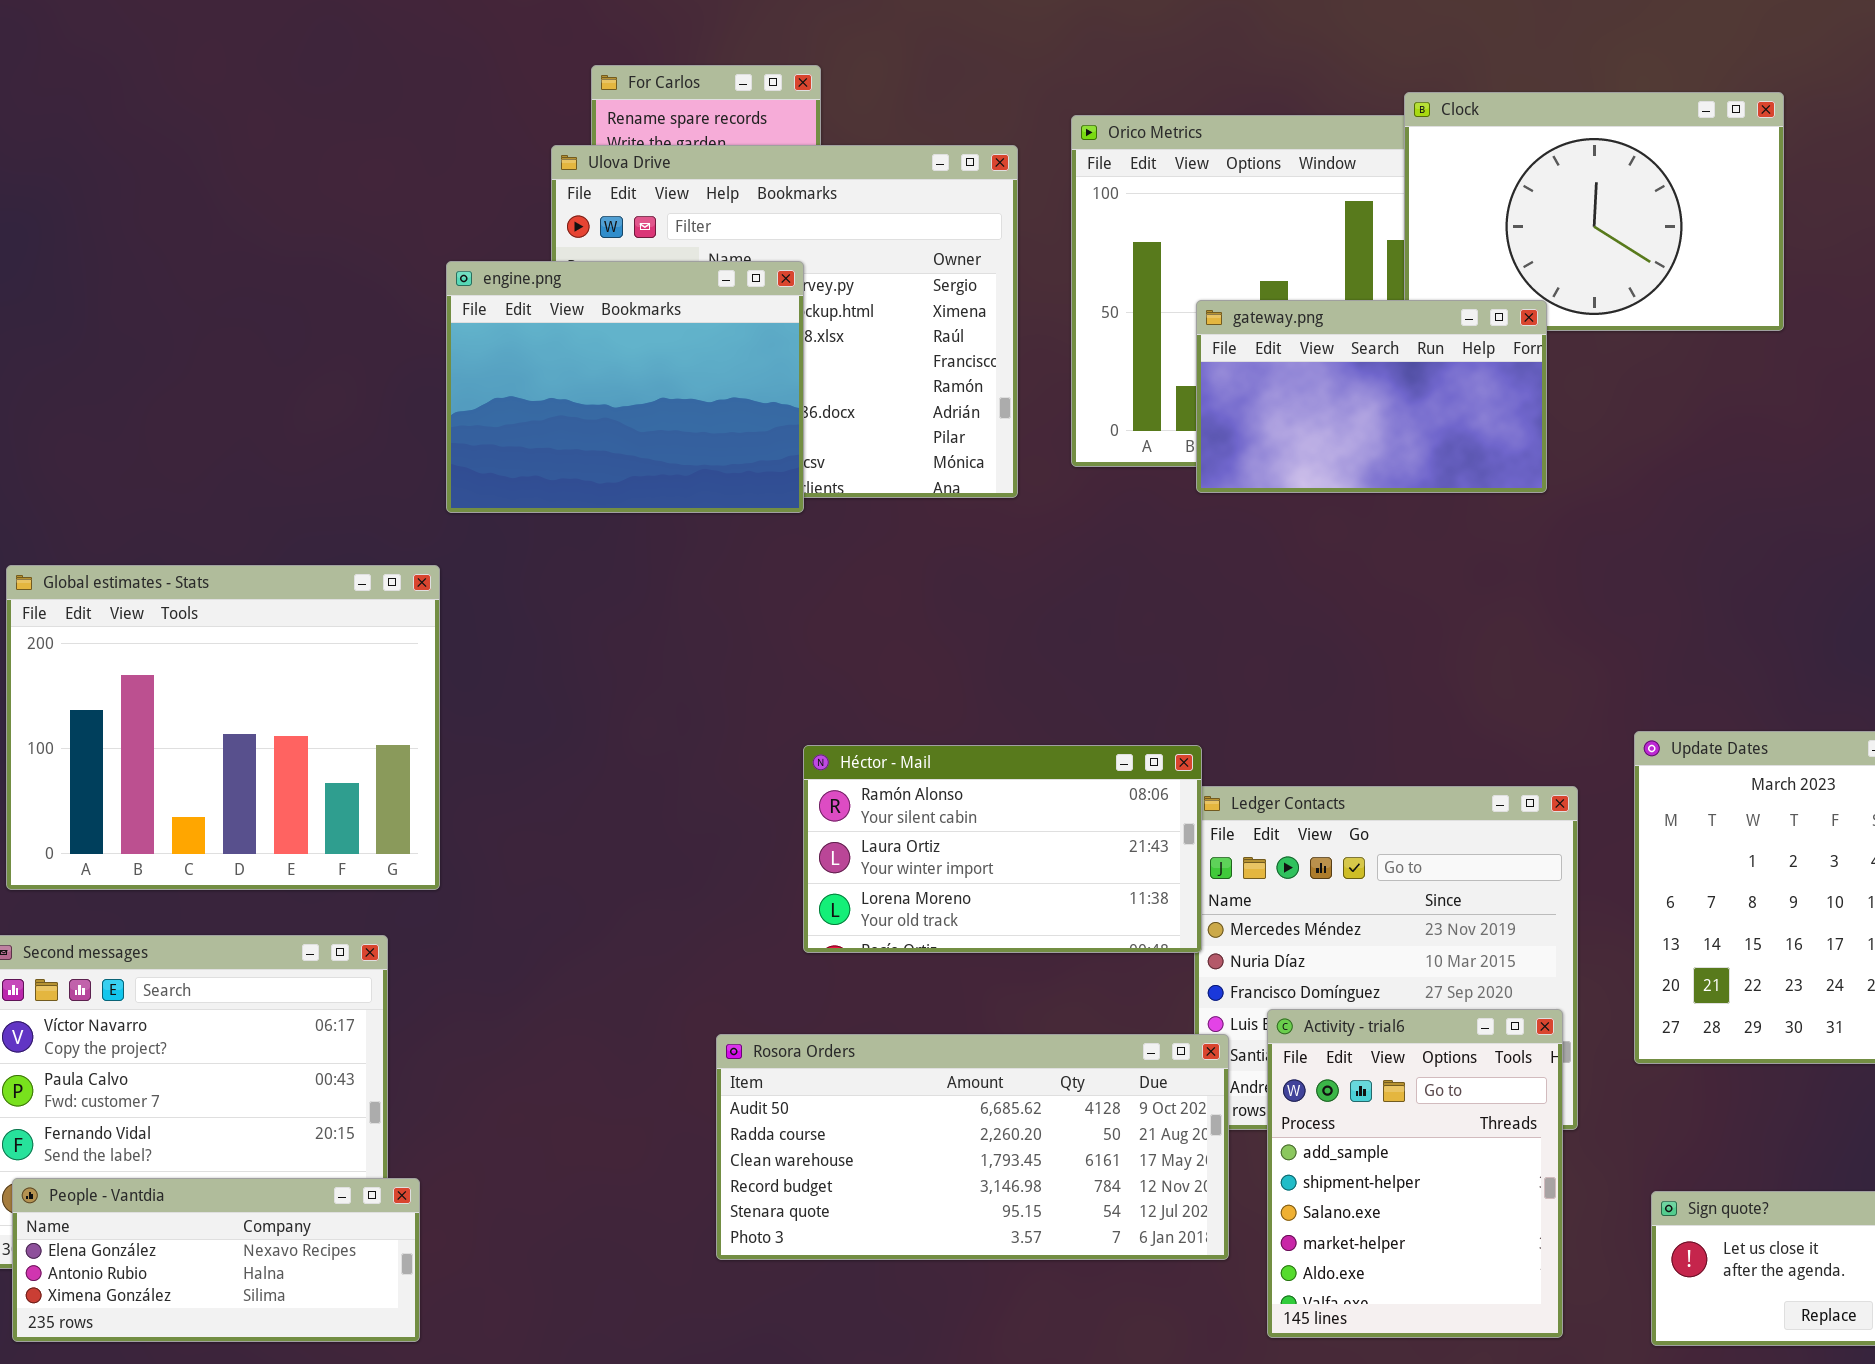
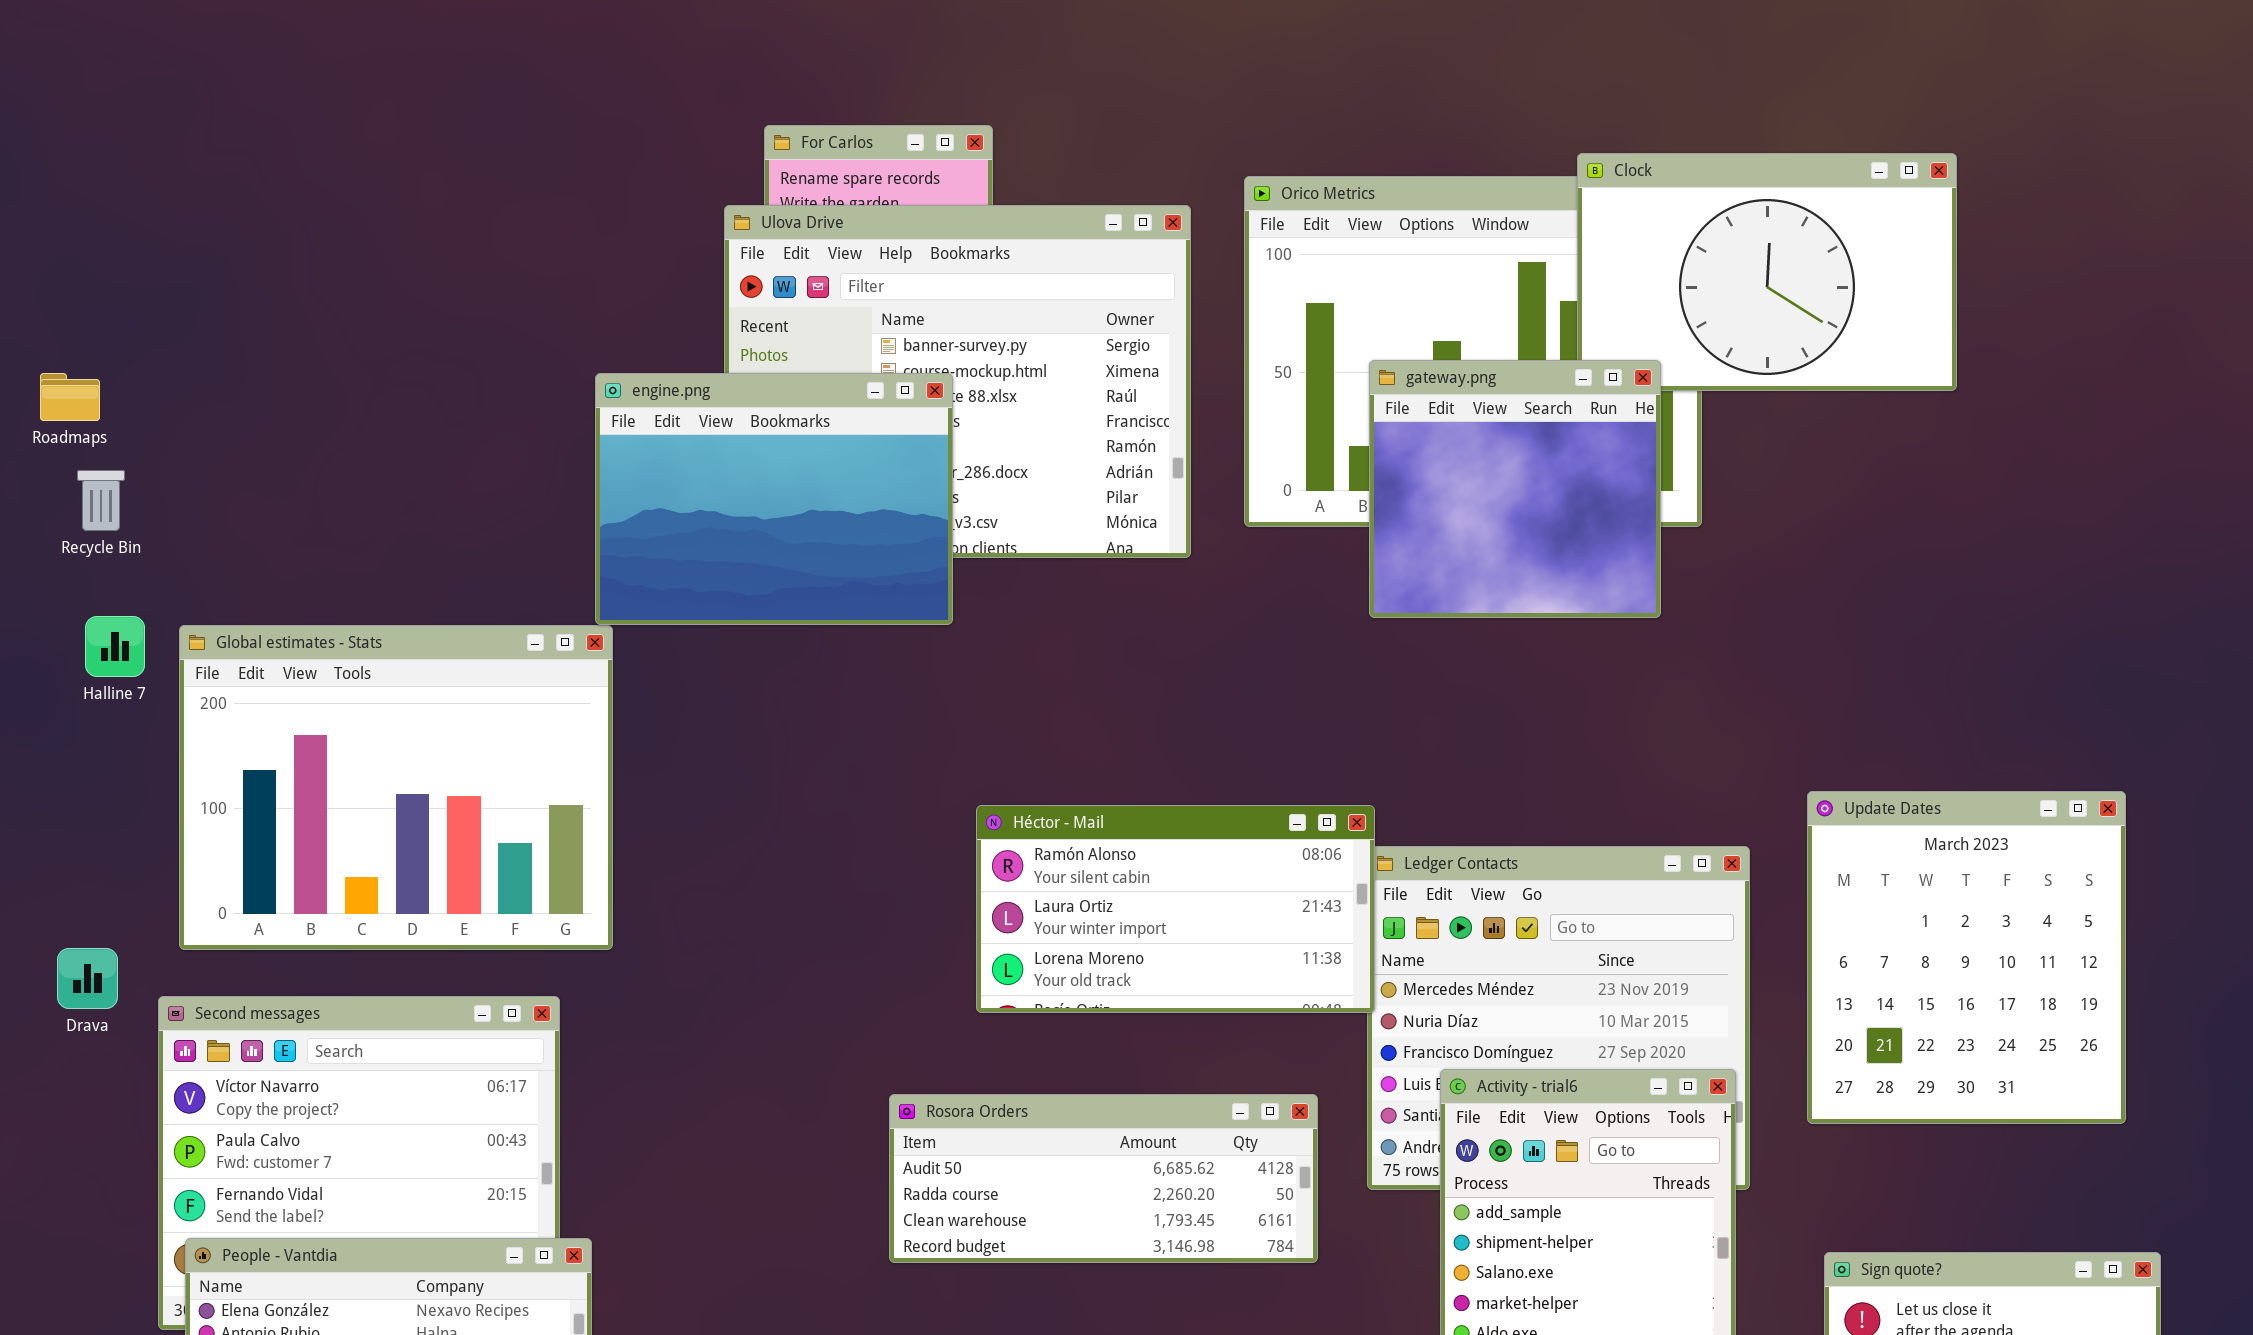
engine.png: [446,261,804,513] -> [595,373,953,625], moved
gateway.png: [1196,300,1547,493] -> [1369,360,1661,618], resized
Rosora Orders: [716,1034,1229,1260] -> [889,1094,1318,1263], resized

